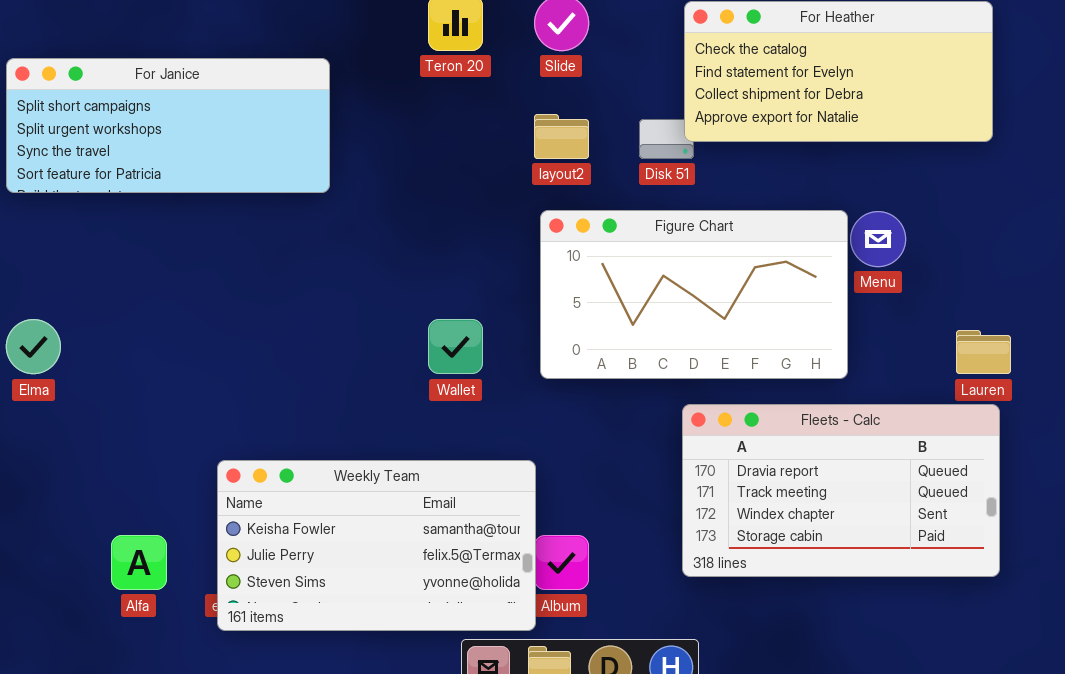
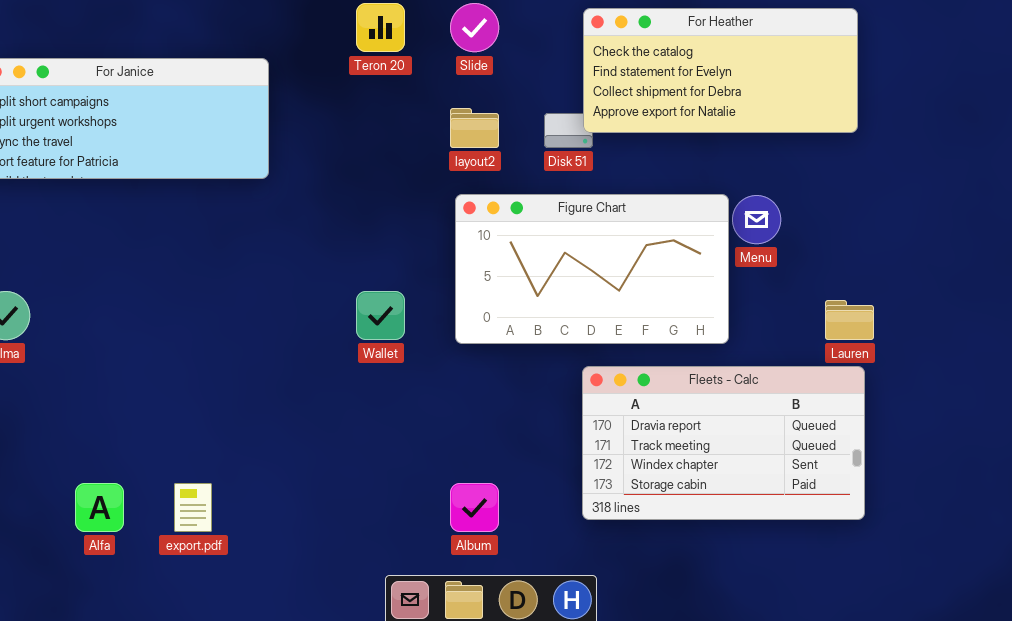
Weekly Team: [217,460,536,631] -> none, closed

